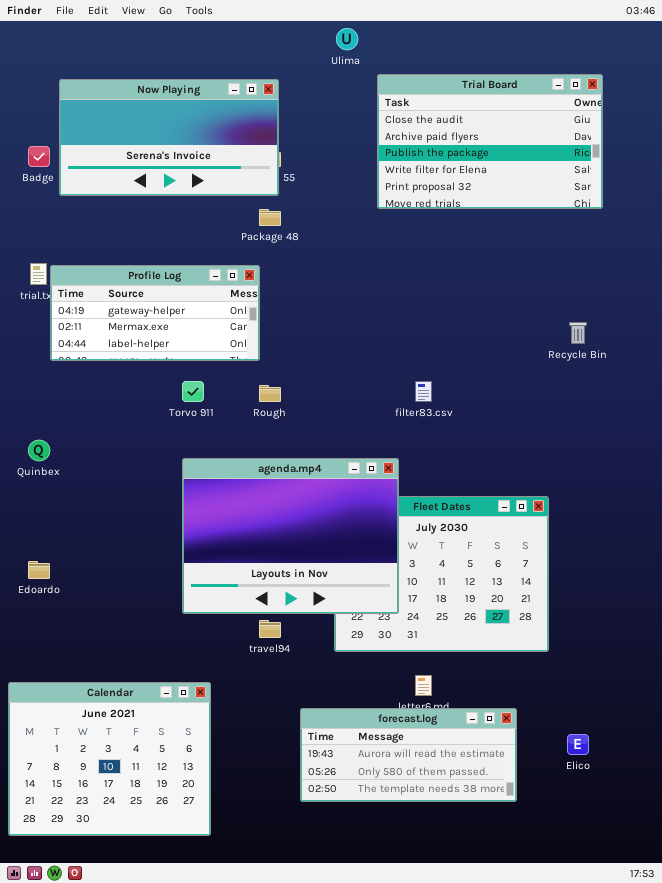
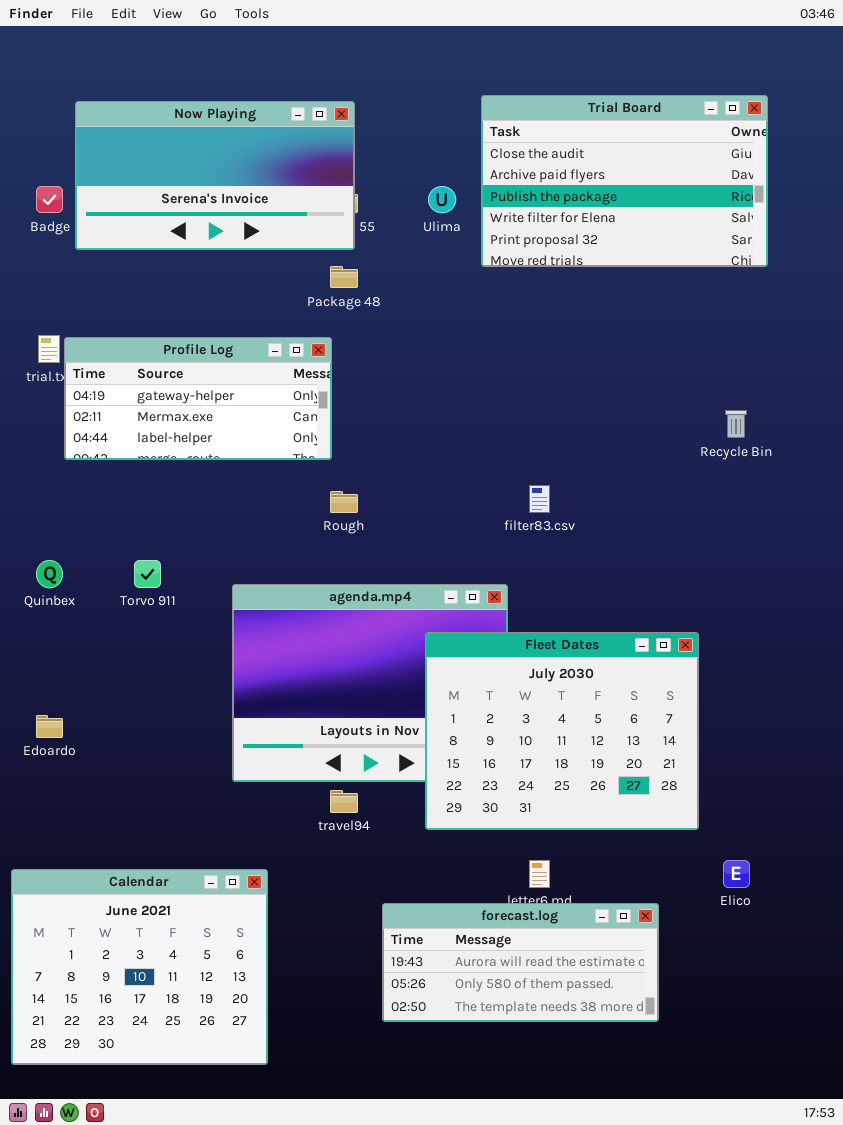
Ulima: [336,28,358,50] -> [428,186,456,213], moved
Torvo 911: [182,381,204,402] -> [134,560,161,588], moved
Fleet Dates: [334,496,549,652] -> [425,632,699,830], raised
Elico: [567,734,589,755] -> [723,860,750,888], moved

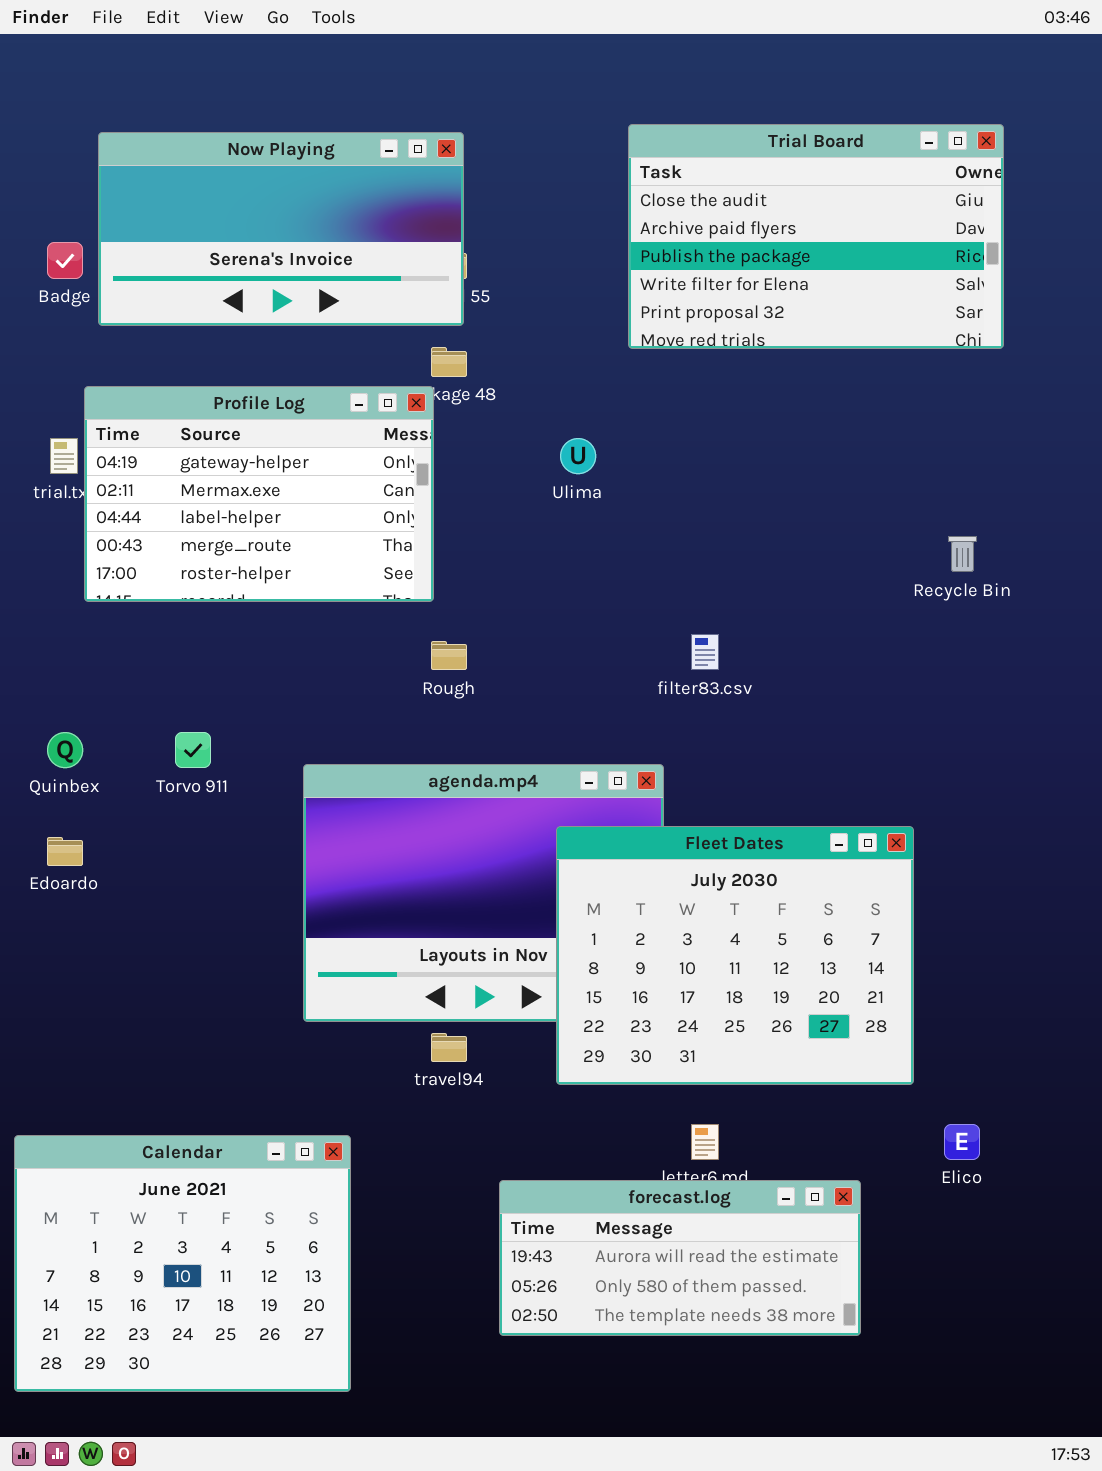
Ulima: [428,186,456,213] -> [560,438,596,474], moved
Profile Log: [64,337,332,460] -> [84,386,434,602], resized
Edoardo: [36,715,63,738] -> [47,837,83,866], moved

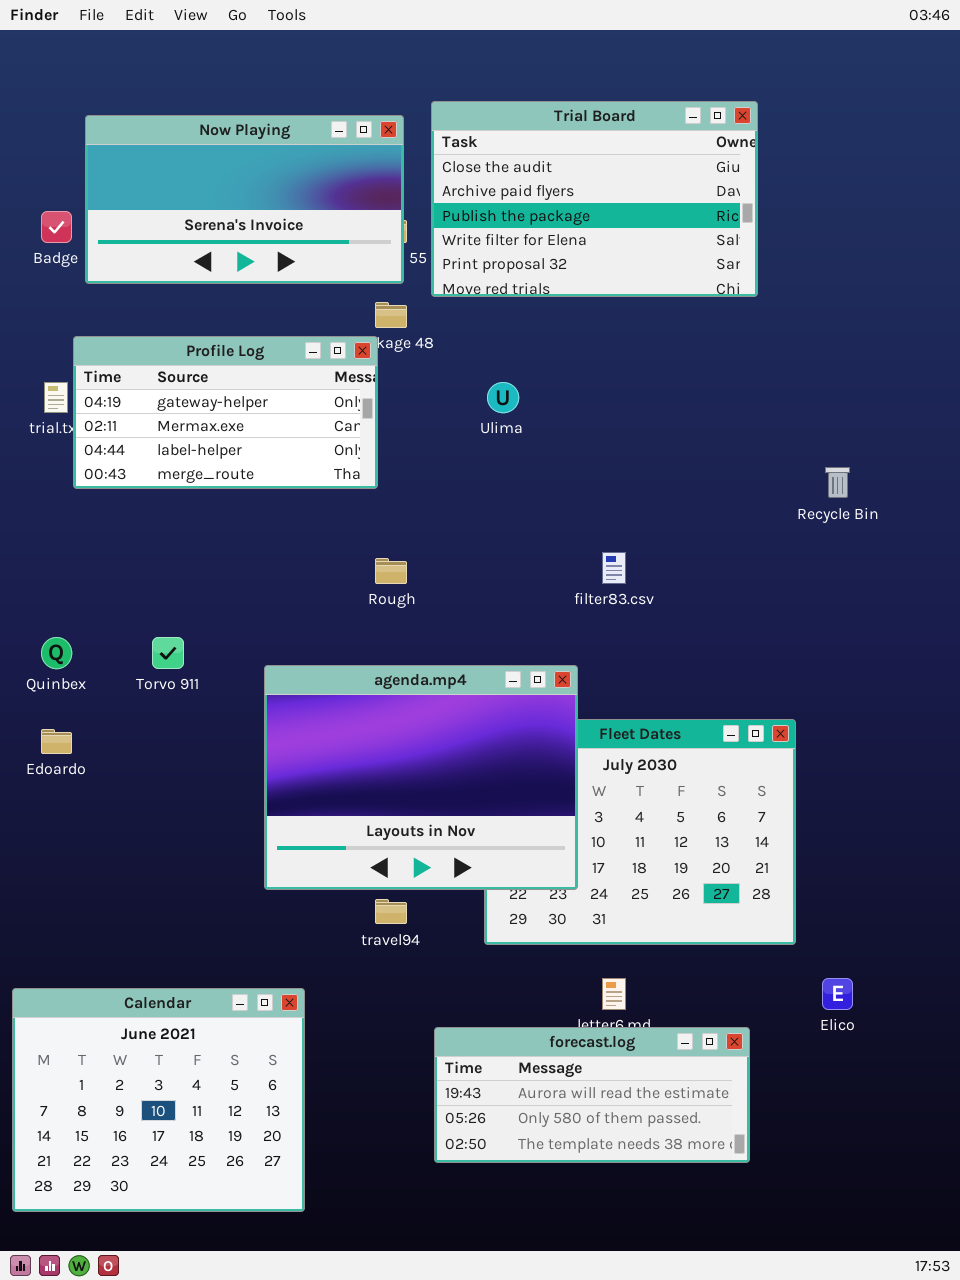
Trial Board: [628,124,1004,349] -> [431,101,758,297], moved
Profile Log: [84,386,434,602] -> [73,336,378,489], resized
agenda.mp4: [303,764,664,1022] -> [264,665,578,890], raised

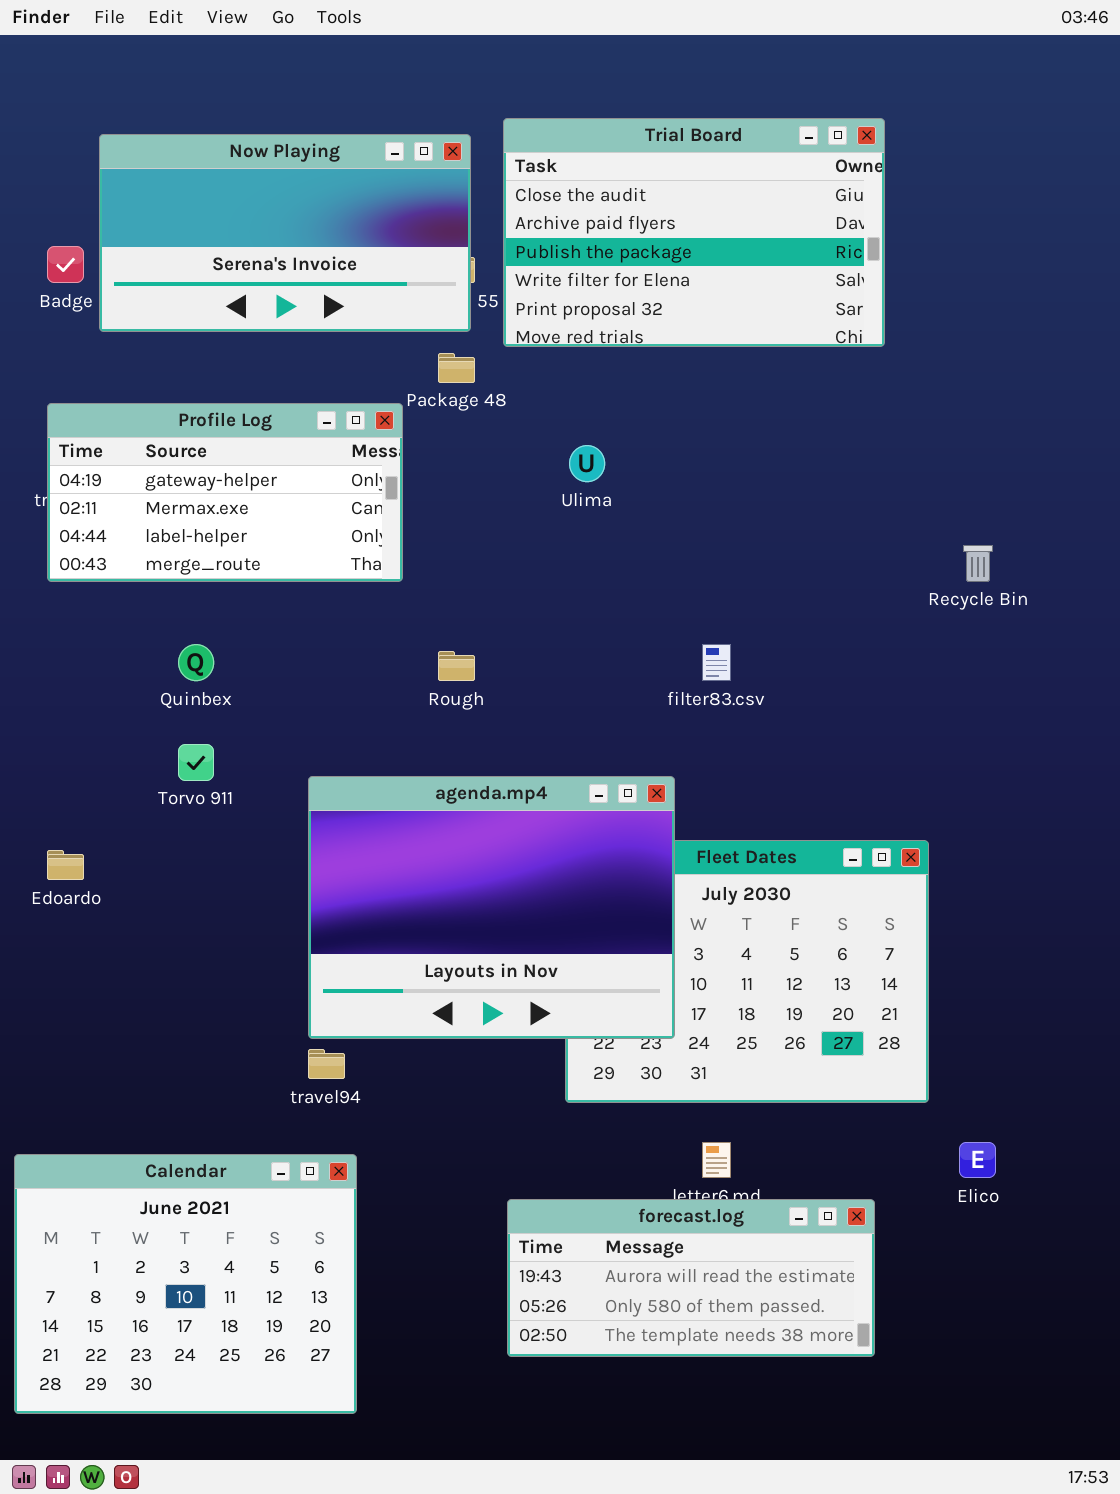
Profile Log: [73,336,378,489] -> [47,403,403,582], moved
Quinbex: [41,637,72,669] -> [178,644,214,681], moved
travel94: [375,899,407,924] -> [308,1049,345,1079], moved

